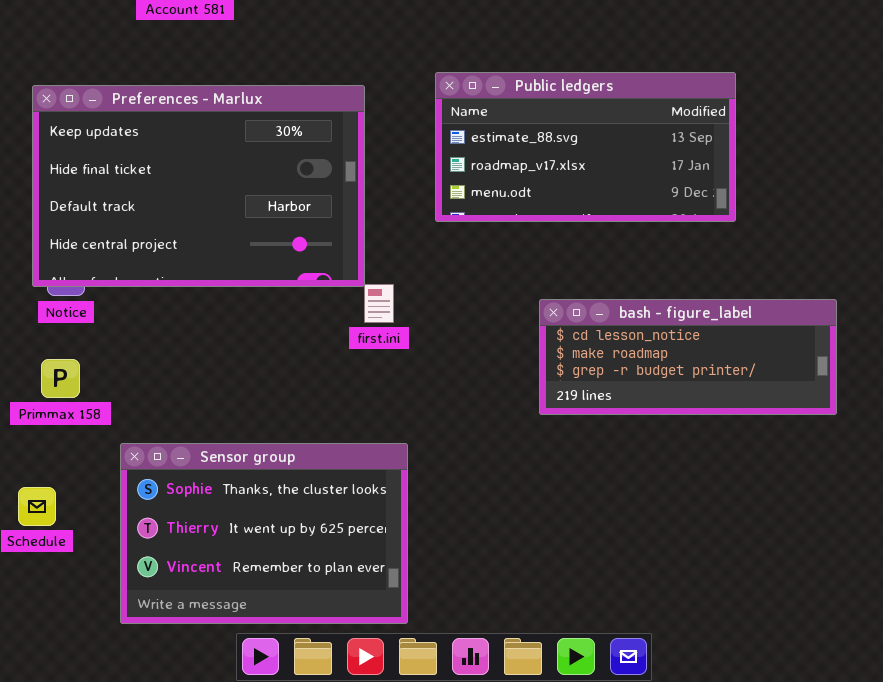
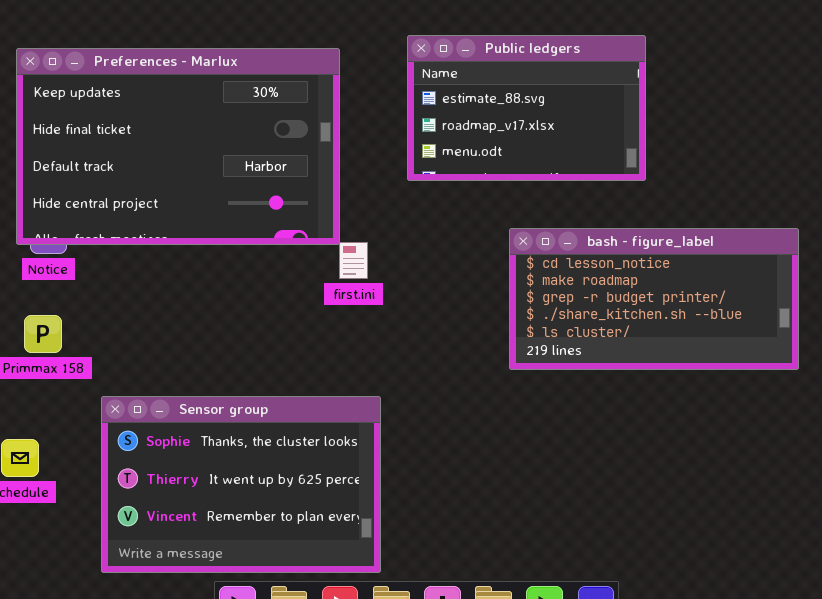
Public ledgers: [435,72,736,222] -> [407,35,646,181], resized
bash - figure_label: [539,299,837,415] -> [509,228,799,370], resized

